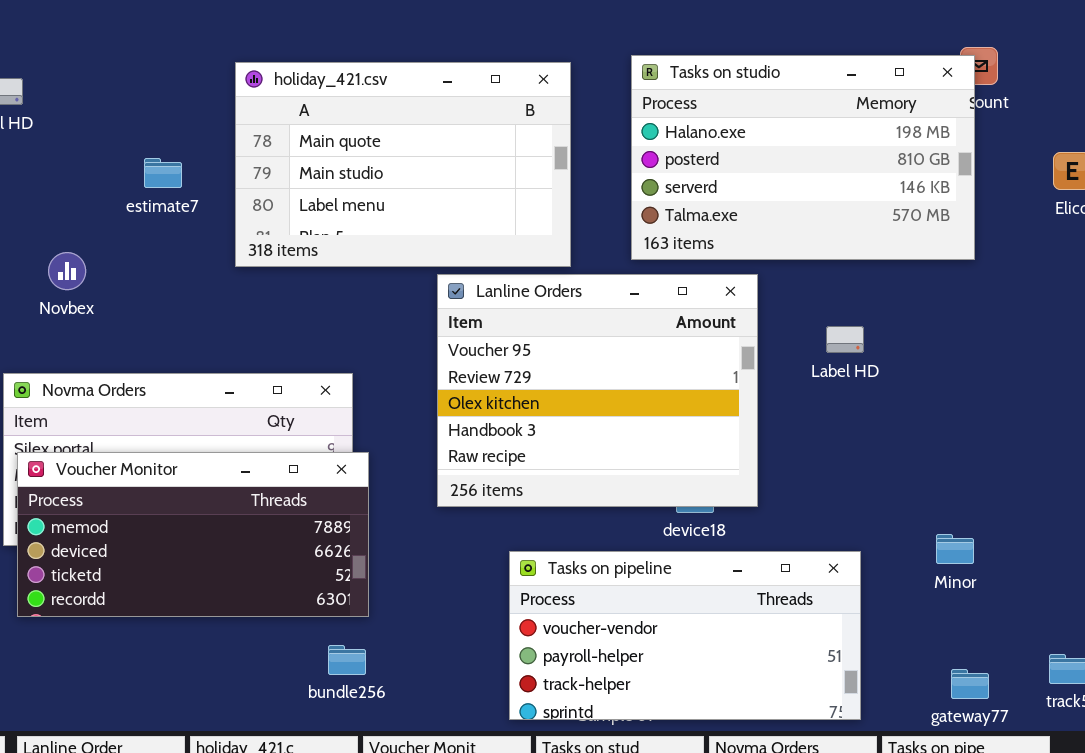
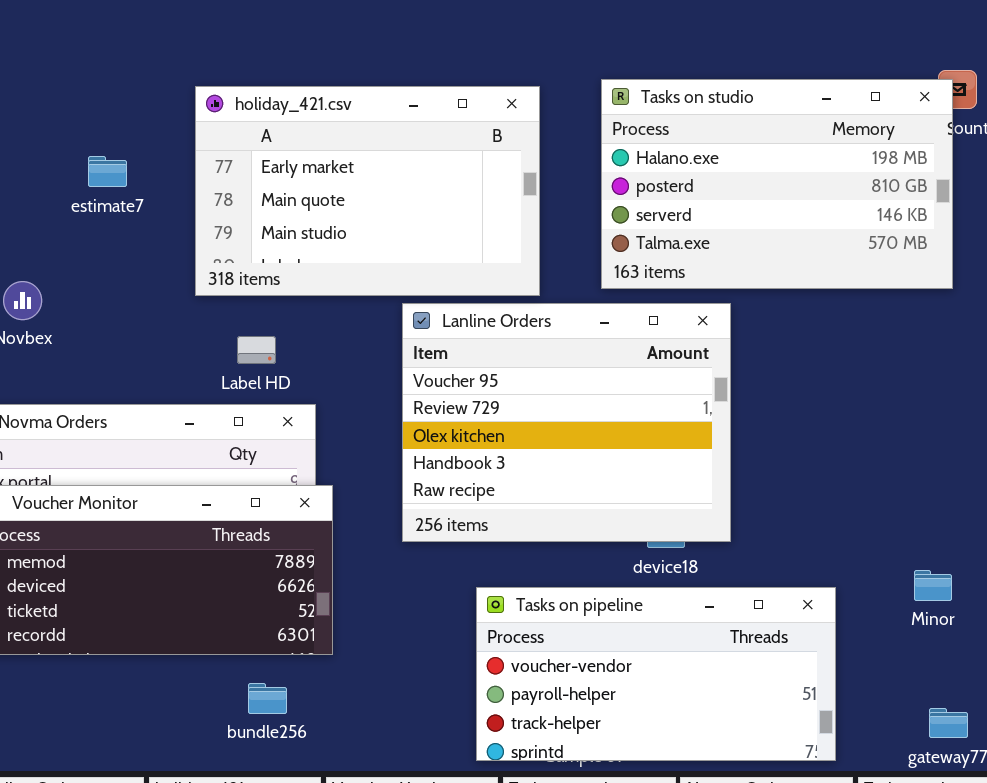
holiday_421.csv: [235,62,571,267] -> [195,86,540,296], scrolled up 1 row
estimate7: [144,158,182,188] -> [88,156,127,187], moved
Label HD: [826,326,864,353] -> [237,336,276,364], moved
bundle256: [328,645,366,675] -> [248,683,287,714], moved

